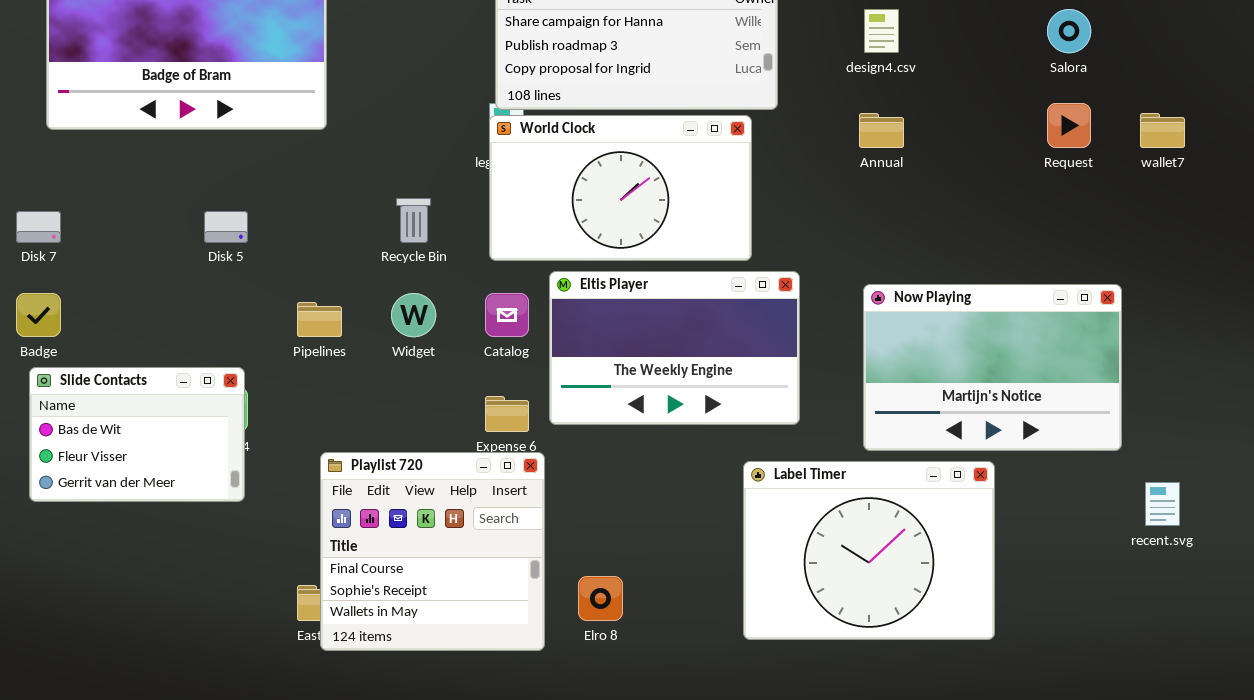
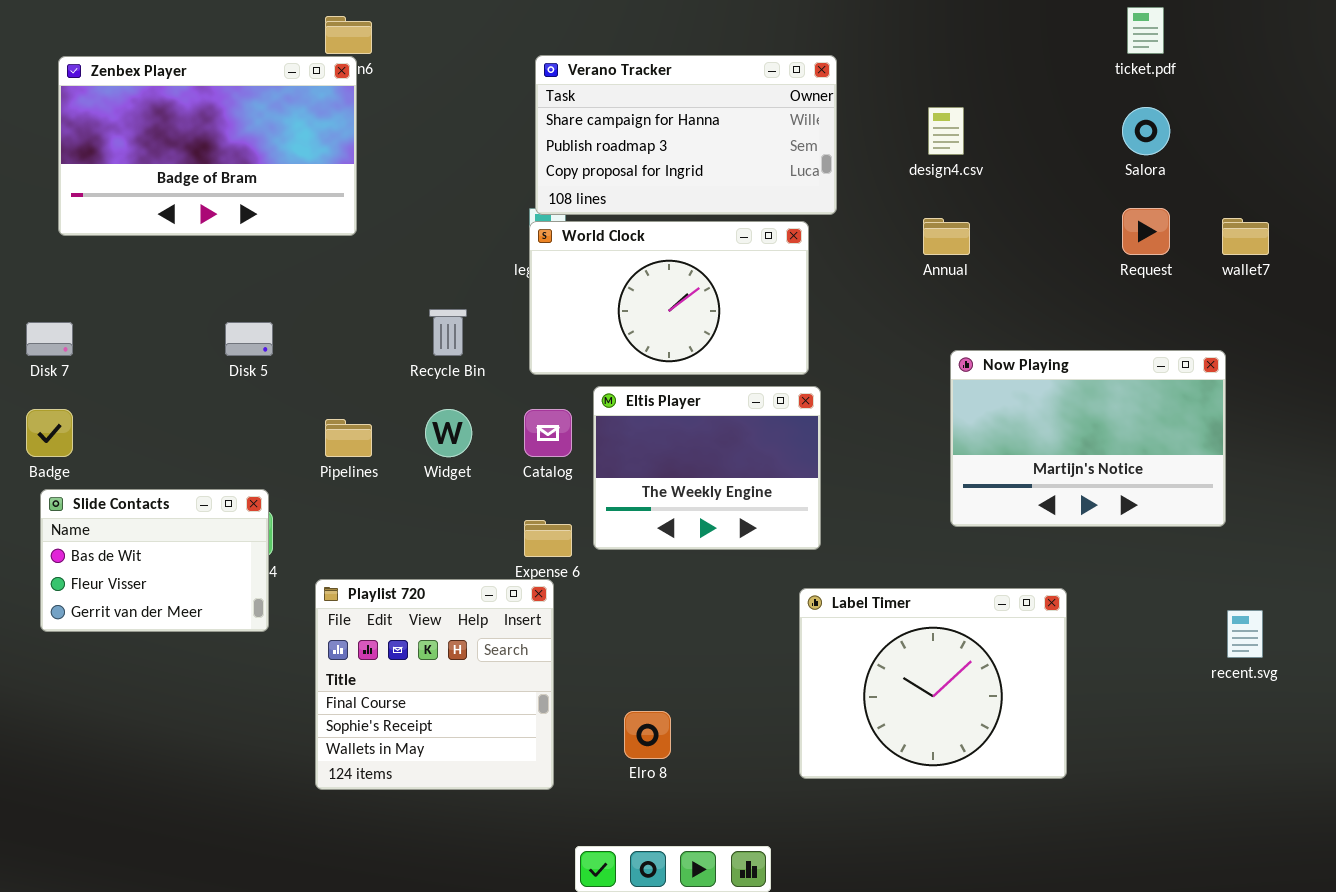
Eltis Player: [549,271,800,425] -> [593,386,821,550], resized
Now Playing: [863,284,1122,451] -> [950,350,1226,527], moved
Playlist 720: [320,452,545,651] -> [315,579,554,790], moved

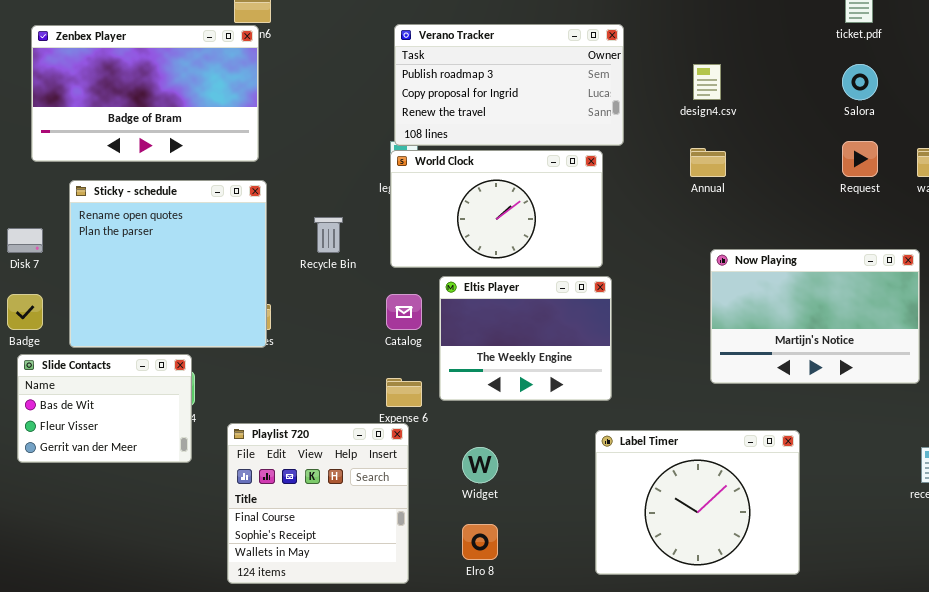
Verano Tracker: [535,55,837,215] -> [394,24,624,146], scrolled down 1 row
Sticky - schedule: none -> [69,180,267,348], opened
Widget: [425,409,472,457] -> [462,447,498,483], moved

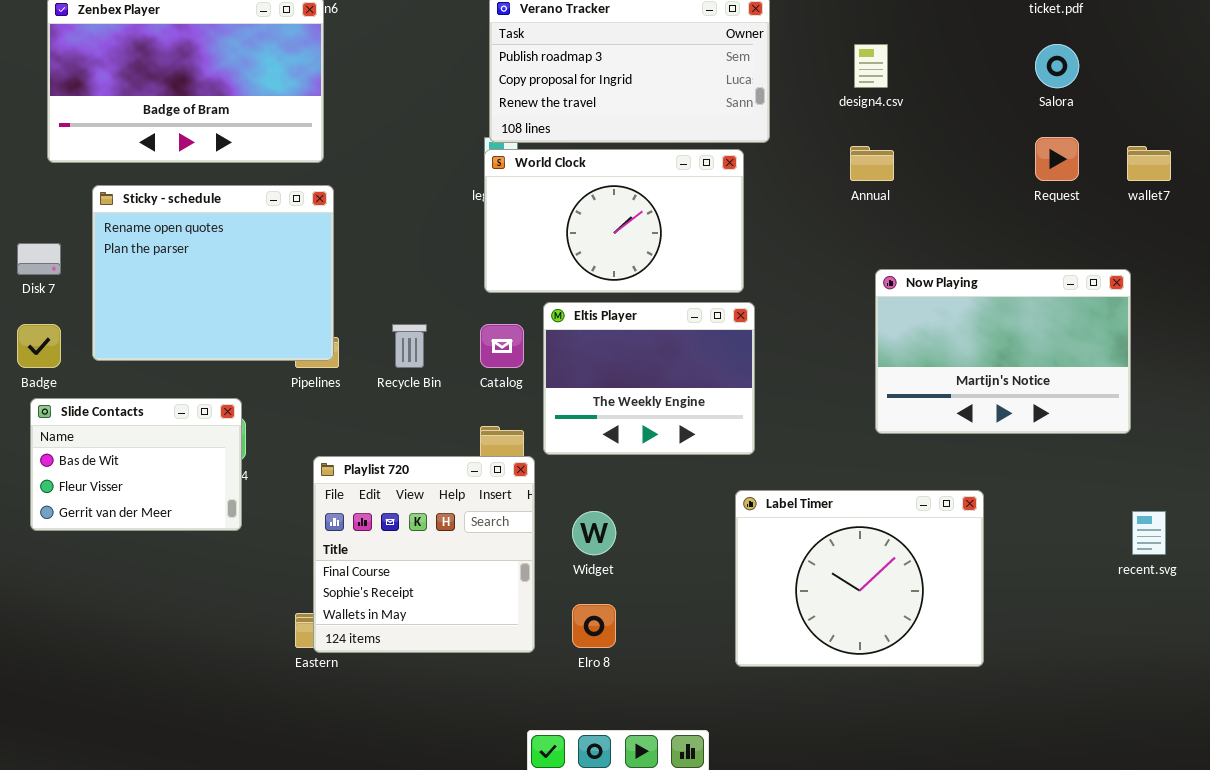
Sticky - schedule: [69,180,267,348] -> [92,185,334,361], resized
Recycle Bin: [314,217,343,253] -> [392,324,427,368], moved
Playlist 720: [227,423,409,584] -> [313,456,535,653], moved

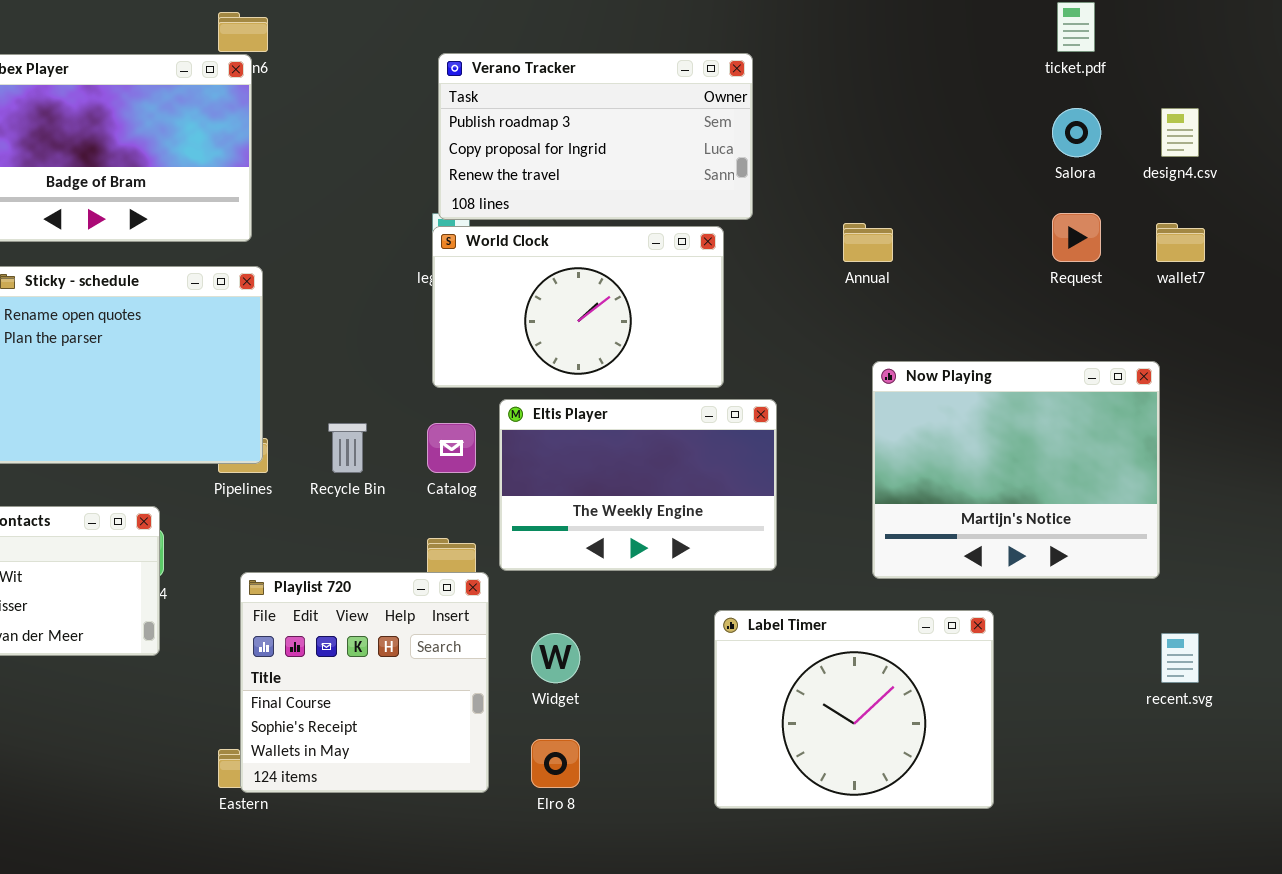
design4.csv: [854,44,888,88] -> [1161,108,1199,157], moved
Now Playing: [875,269,1131,434] -> [872,361,1160,579], resized
Eltis Player: [543,302,755,455] -> [499,399,777,571], resized

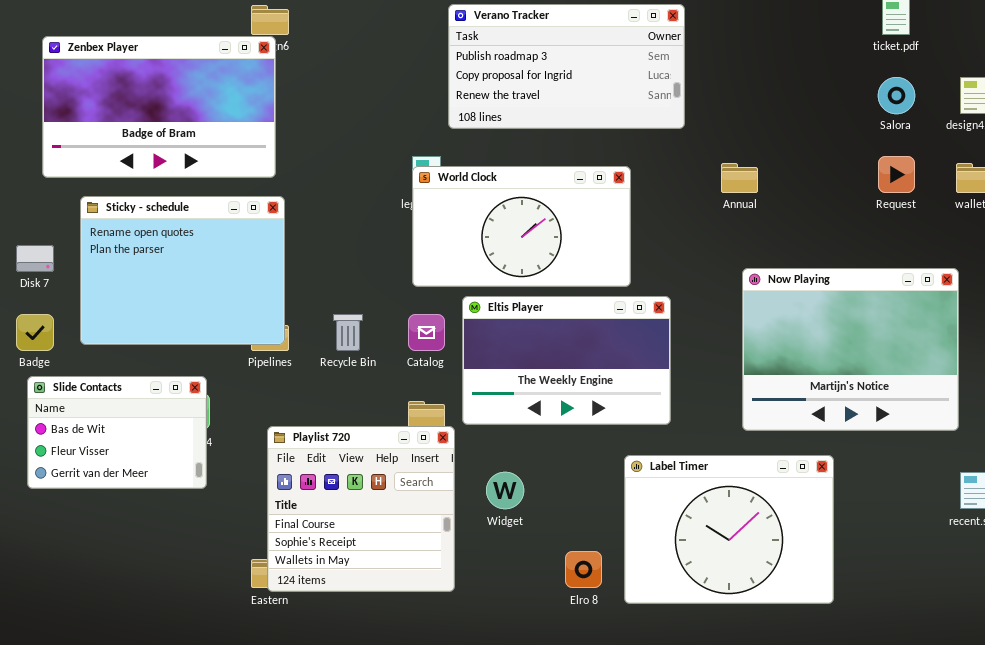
Verano Tracker: [438,53,753,220] -> [448,4,685,129], moved
Elro 8: [531,739,580,788] -> [565,551,602,588], moved

